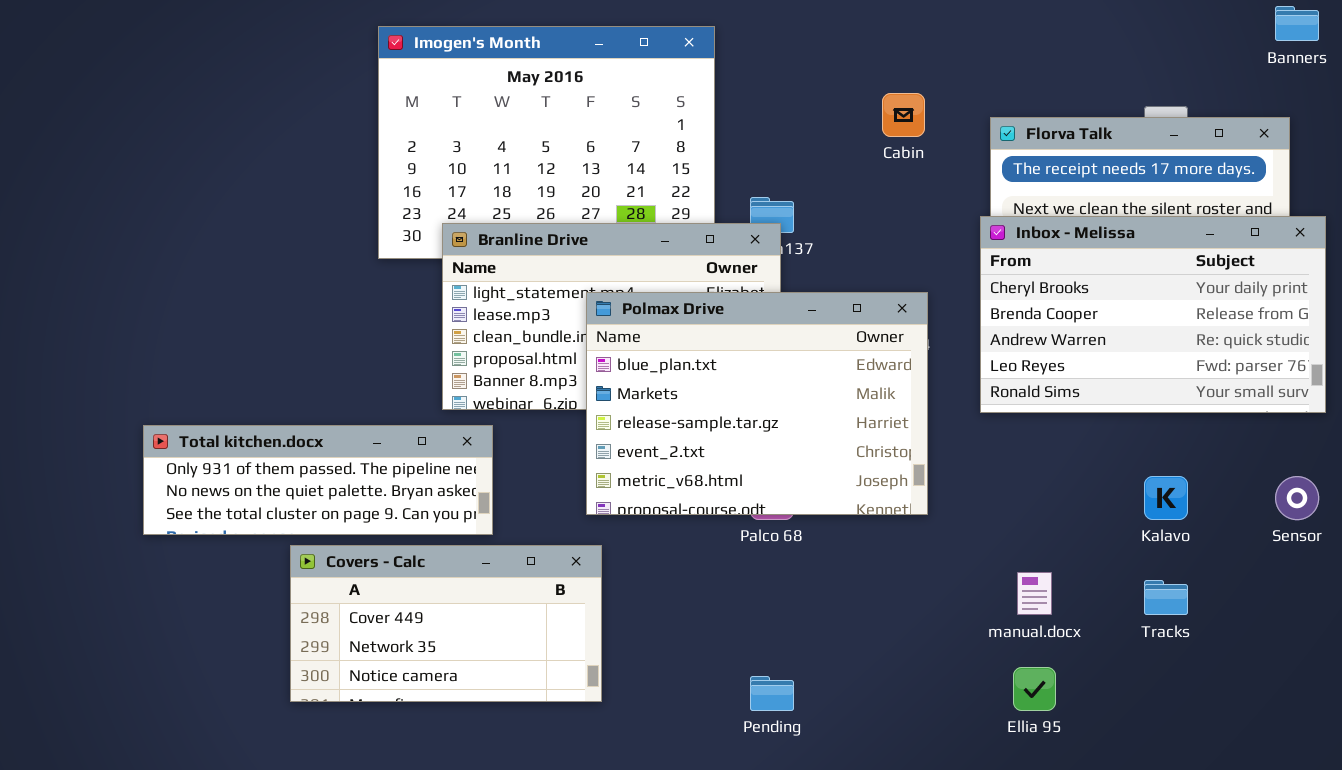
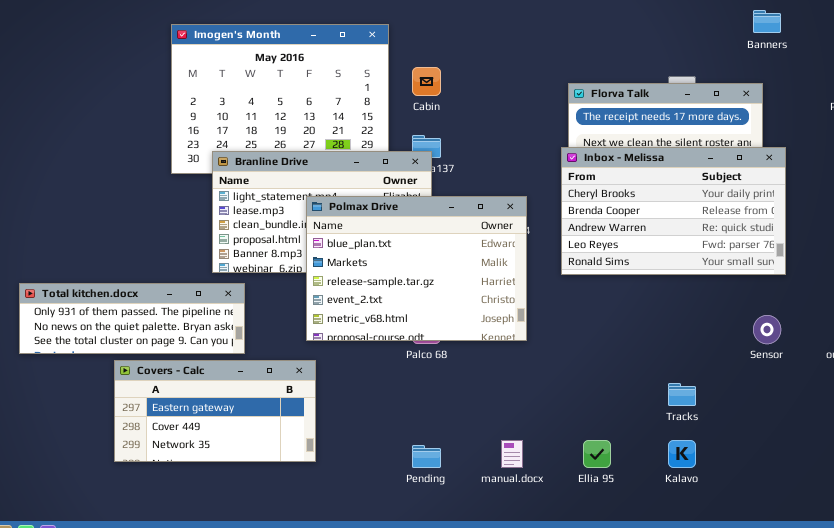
Cabin: [882,93,925,137] -> [412,67,441,96], moved
Kalavo: [1144,476,1188,520] -> [668,440,696,468], moved
Covers - Calc: [290,545,602,702] -> [114,360,316,462], scrolled up 1 row
manual.docx: [1017,572,1052,615] -> [501,440,523,468], moved

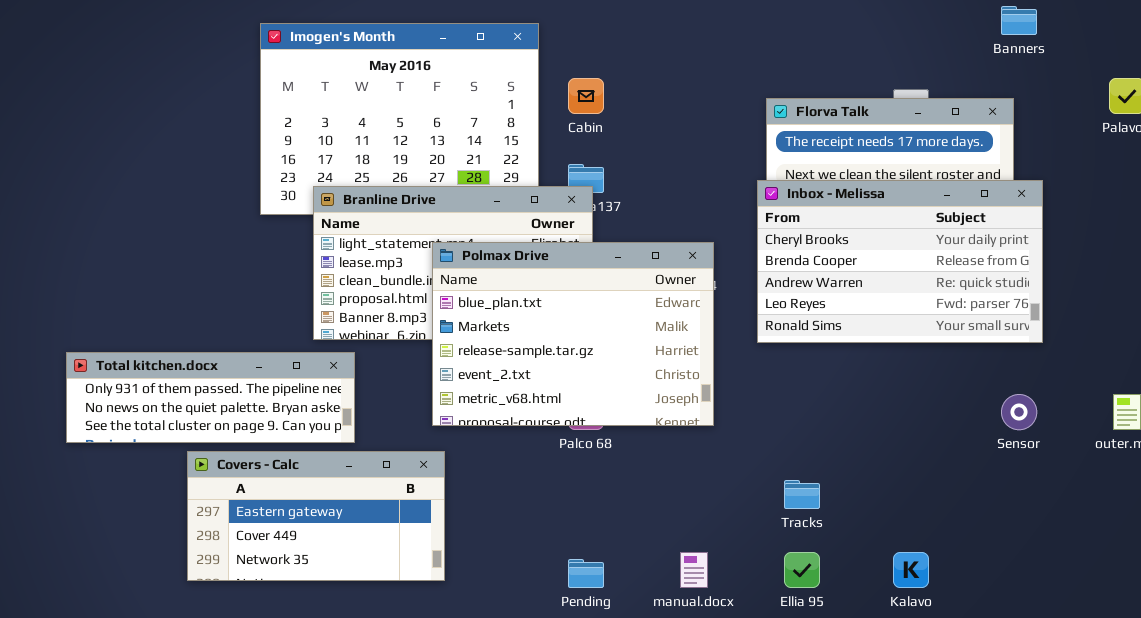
Tracks: [668,383,696,406] -> [784,480,820,509], moved

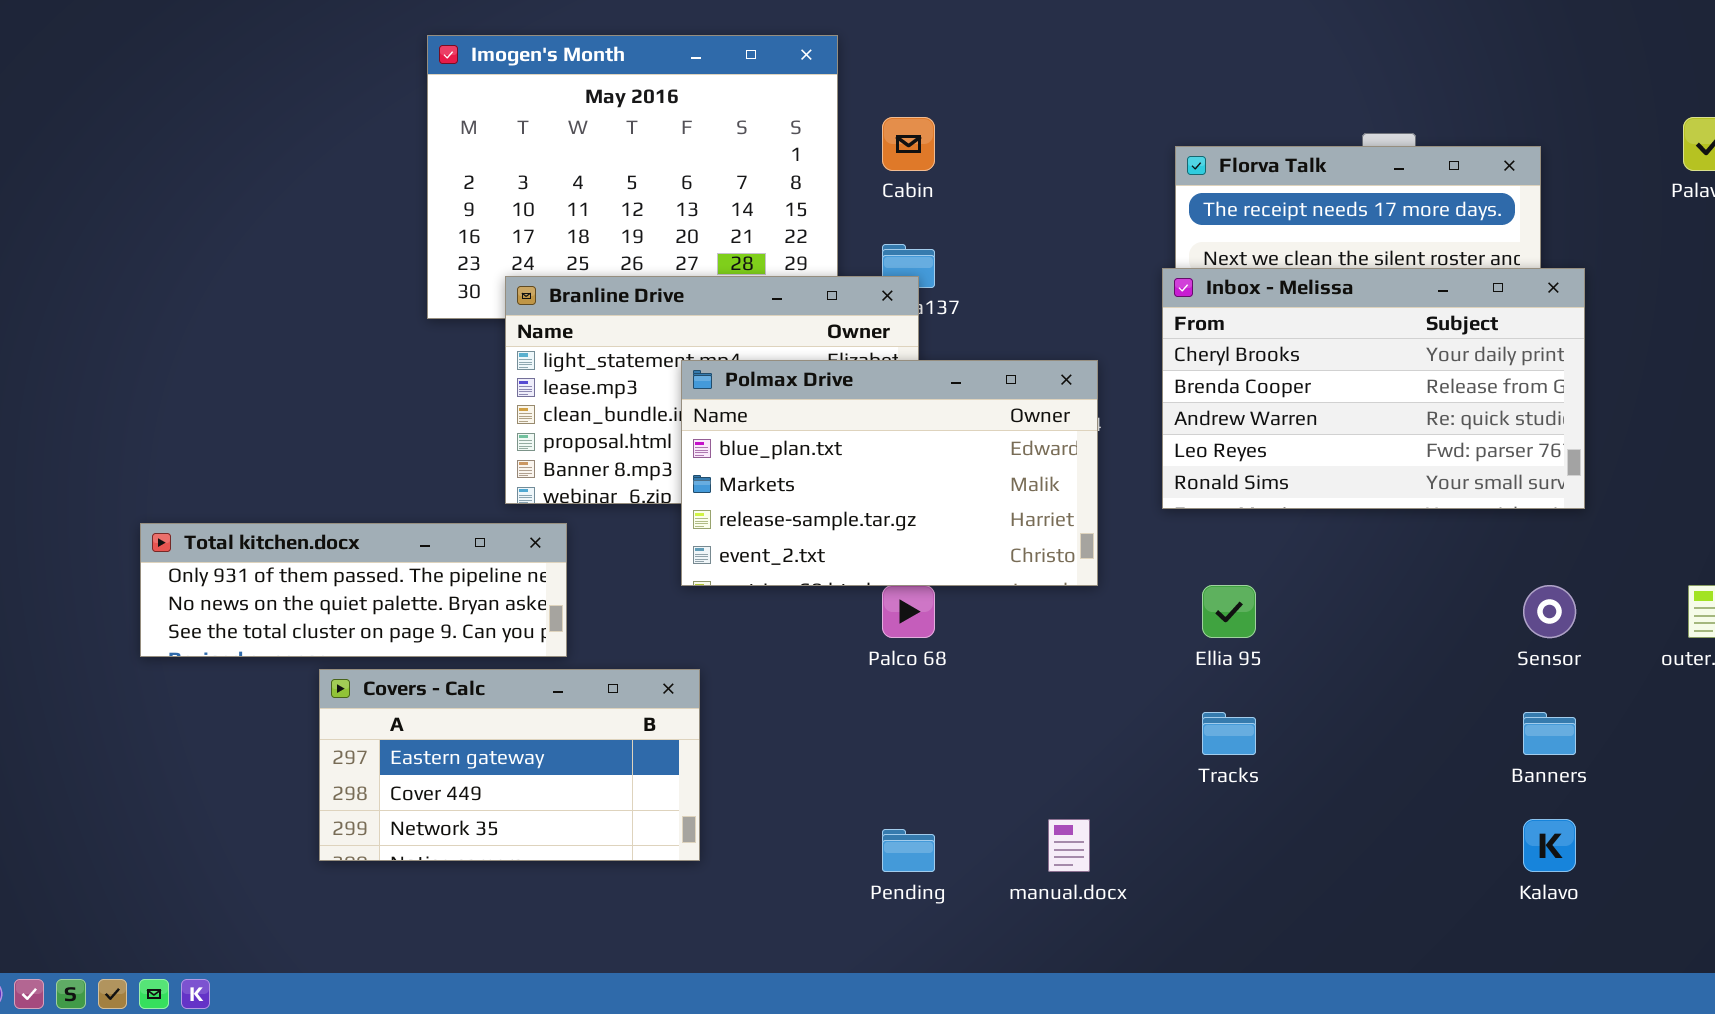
Banners: [1001,6,1037,35] -> [1523,712,1576,755], moved
Polmax Drive: [432,242,714,426] -> [681,360,1098,586], resized
Ellia 95: [784,552,820,588] -> [1202,585,1256,638], moved
Kalavo: [893,552,929,588] -> [1523,819,1576,872], moved

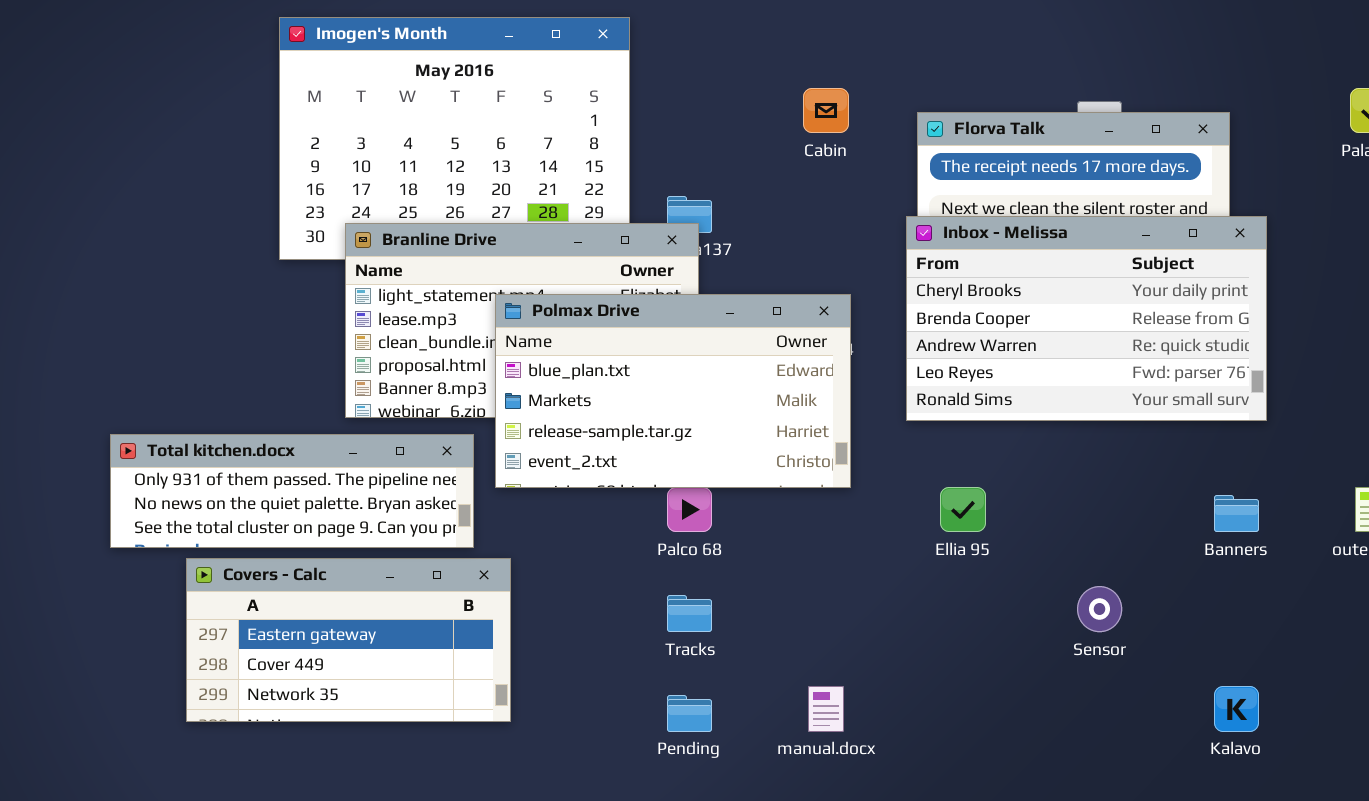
Cabin: [882,117,935,171] -> [803,88,849,133], moved
Total kitchen.docx: [140,523,567,657] -> [110,434,474,548], moved
Sensor: [1523,585,1576,638] -> [1077,586,1122,632], moved
Tracks: [1202,712,1256,755] -> [667,595,712,632], moved
Banners: [1523,712,1576,755] -> [1214,495,1259,532], moved

